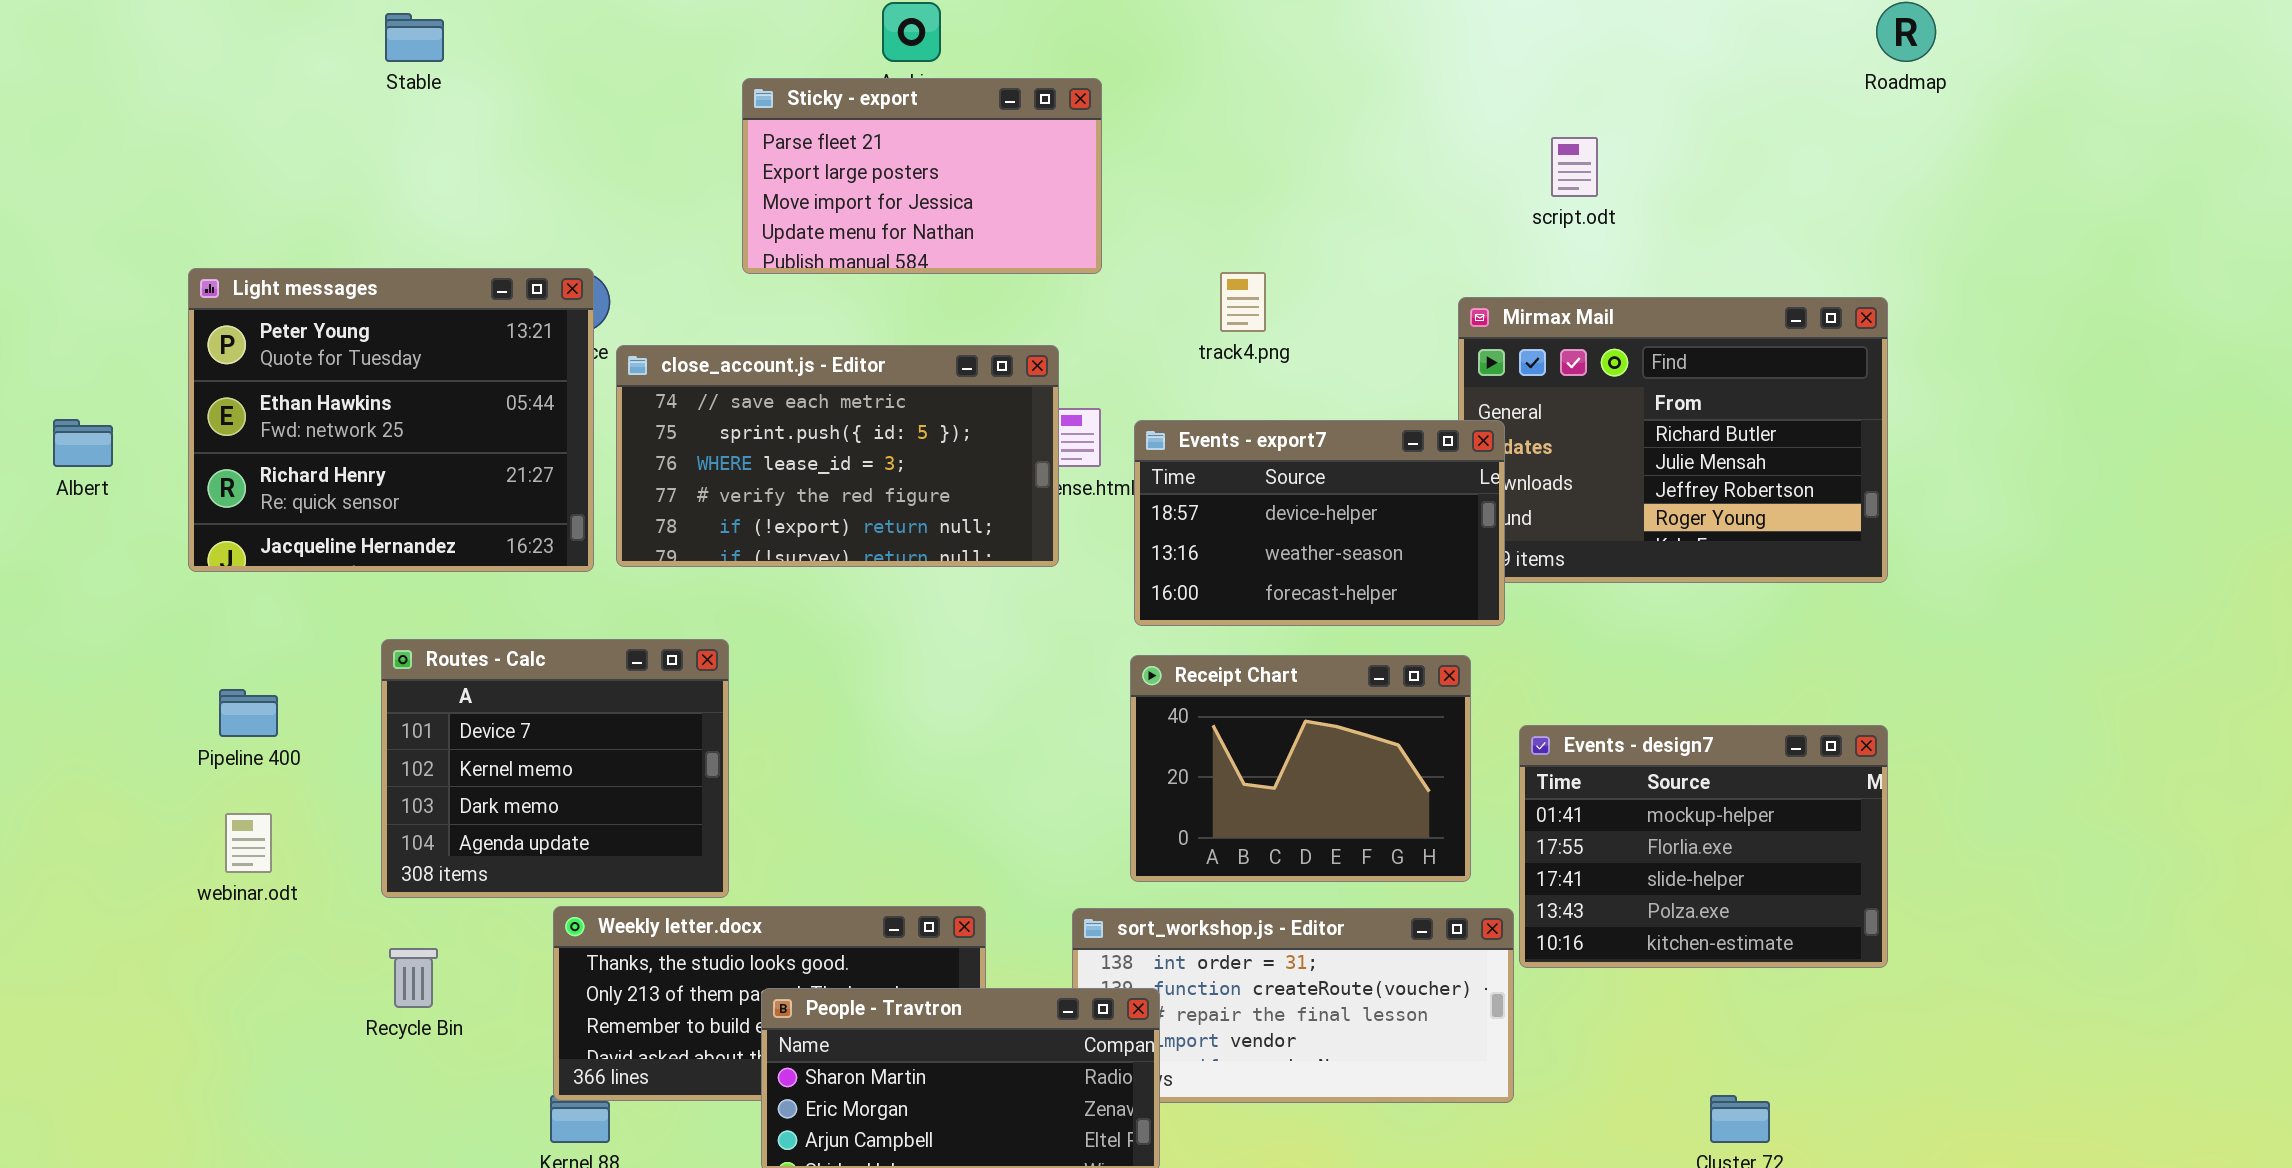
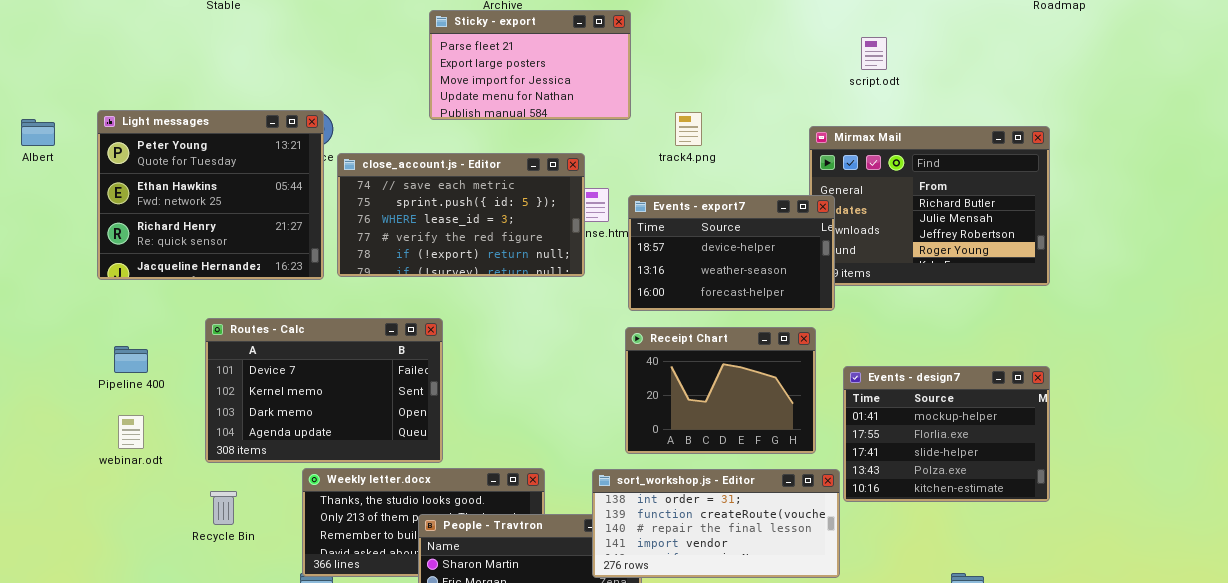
Sticky - export: [742,78,1102,274] -> [429,10,631,120], moved
Albert: [53,419,113,467] -> [21,119,55,146], moved
Routes - Calc: [381,639,729,898] -> [205,318,443,463], resized
sort_workshop.js - Editor: [1072,908,1514,1103] -> [592,469,840,578], raised

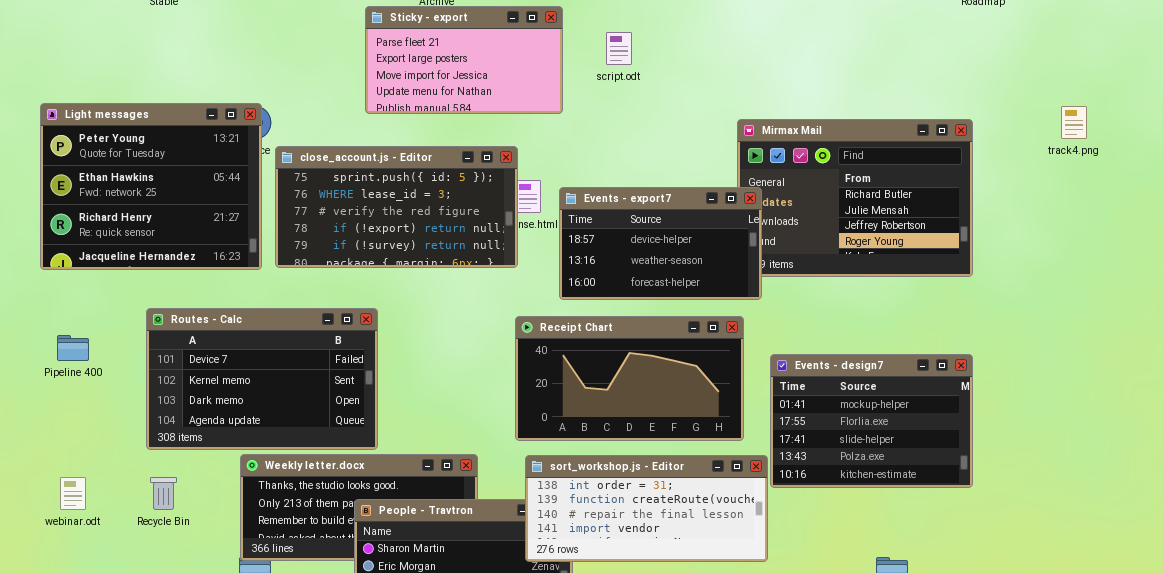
script.odt: [861,37,887,70] -> [606,32,632,65], moved
track4.png: [675,112,702,146] -> [1061,106,1087,139], moved
close_account.js - Editor: [337,153,585,277] -> [275,146,518,268], scrolled down 1 row
Receipt Chart: [625,327,816,454] -> [515,316,744,441], resized
webinar.odt: [118,415,144,449] -> [60,477,86,510], moved

